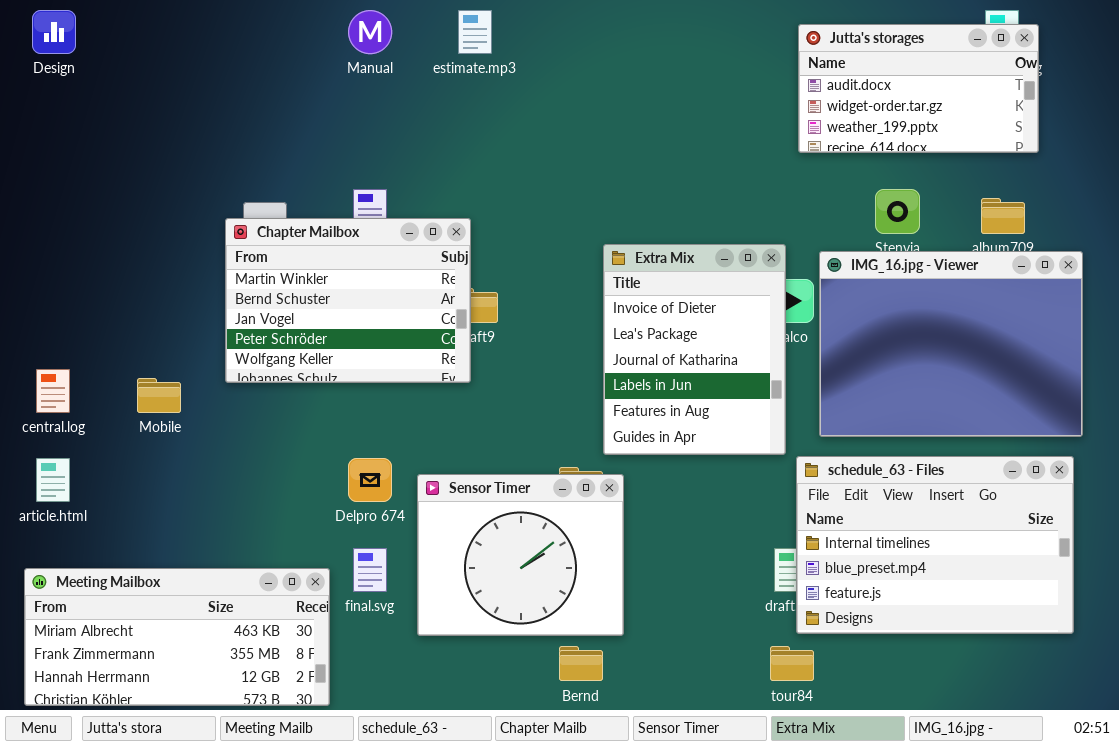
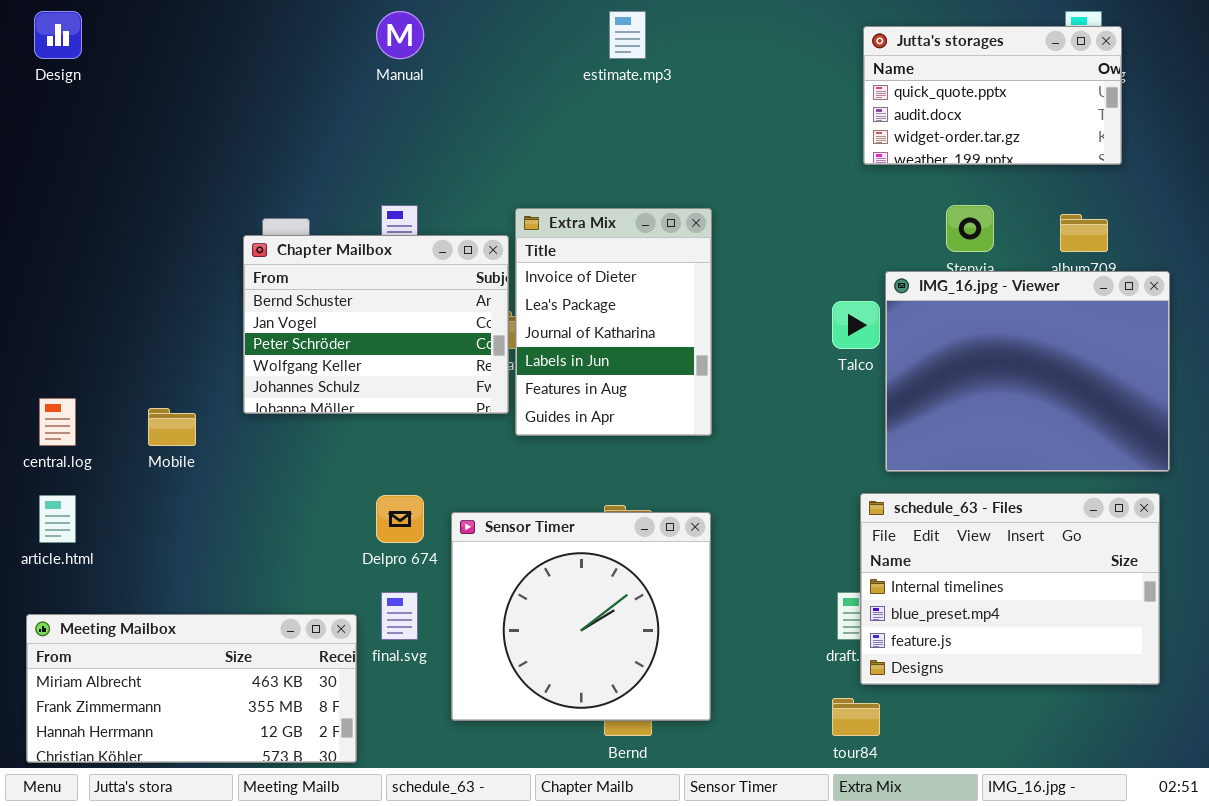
estimate.mp3: [458,10,492,54] -> [609,11,646,59], moved
Jutta's storages: [798,24,1039,153] -> [863,26,1122,165], scrolled up 1 row
Chapter Mailbox: [225,218,471,383] -> [243,235,509,414], scrolled down 1 row
Extra Mix: [603,244,786,455] -> [515,208,712,436], moved
Sensor Timer: [417,474,624,636] -> [451,512,711,721], resized

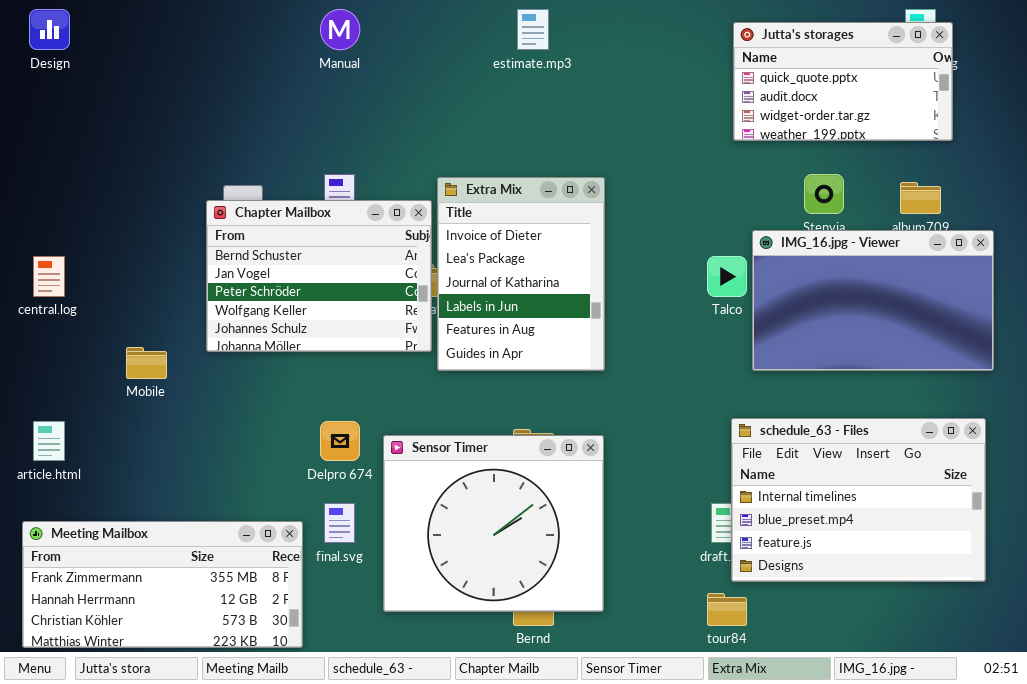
IMG_16.jpg - Viewer: [885,271,1170,472] -> [752,230,994,371], resized
central.log: [39,398,76,446] -> [33,256,65,297], moved
Meeting Mailbox: [26,614,357,763] -> [22,521,303,648], scrolled down 1 row

